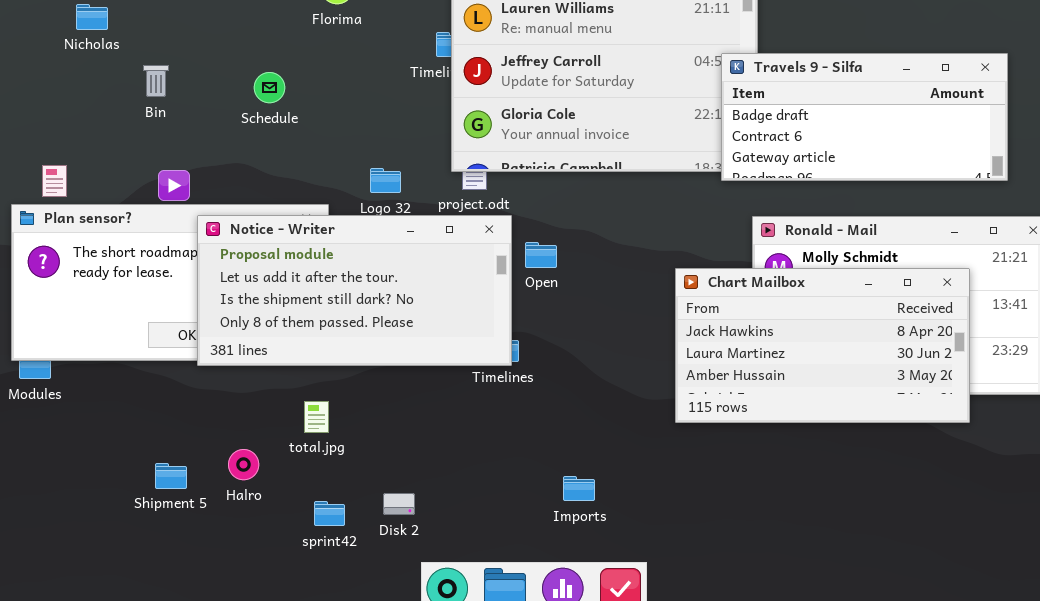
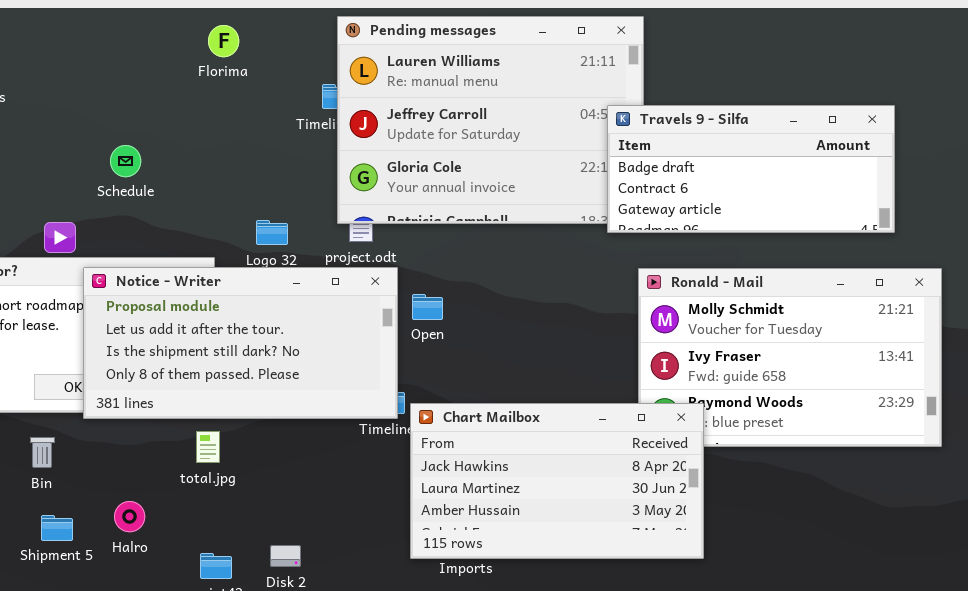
Bin: [143,65,169,97] -> [30,437,55,468], moved
Schedule: [254,72,285,103] -> [110,145,141,177], moved
Chart Mailbox: [675,268,970,423] -> [410,403,704,559], moved
total.jpg: [304,401,329,433] -> [196,431,220,463], moved

